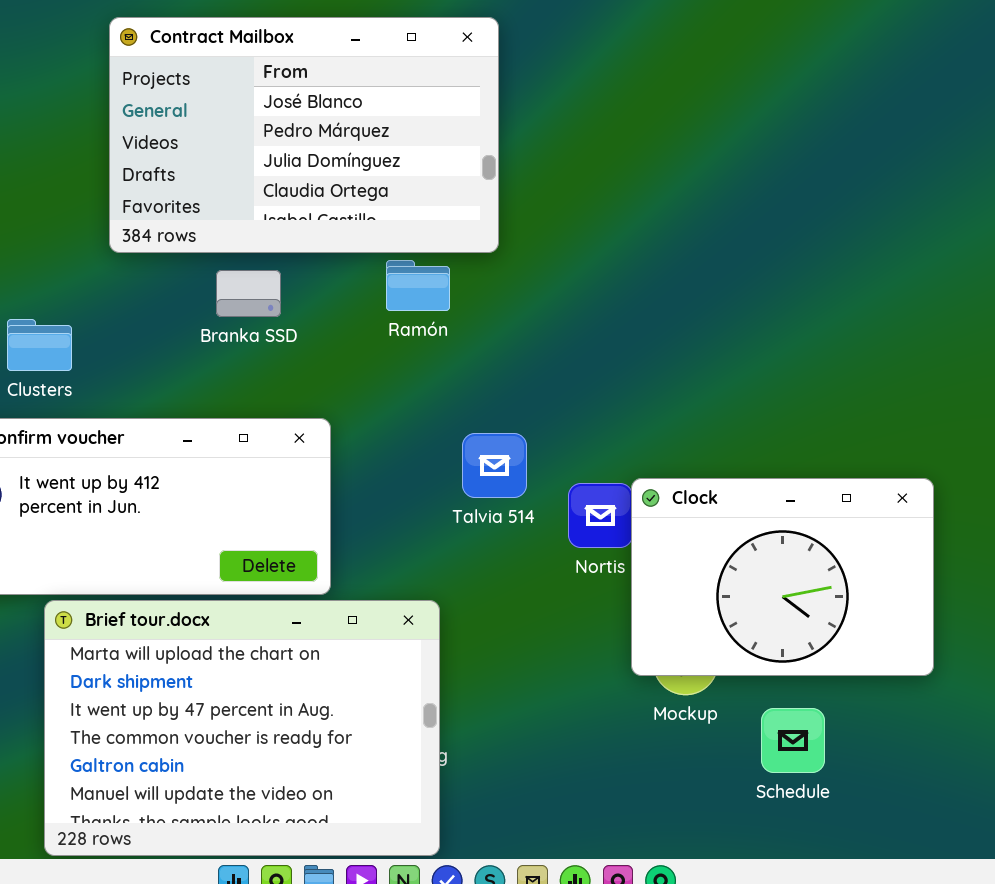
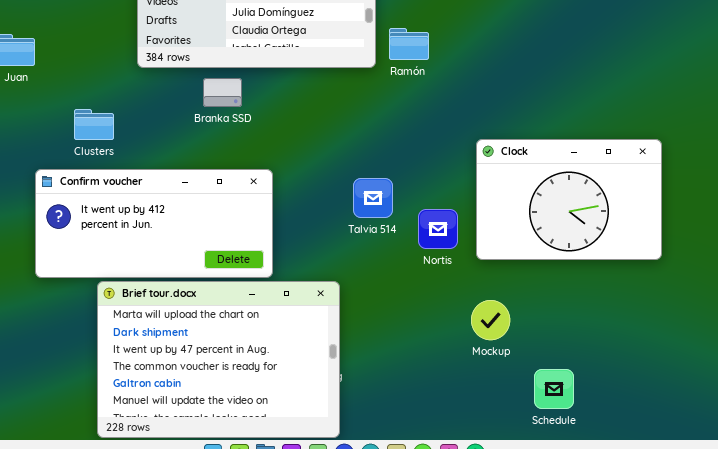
Ramón: [386,260,450,311] -> [389,28,429,60], moved
Clock: [631,478,934,676] -> [476,139,662,260], moved
Schedule: [761,708,825,773] -> [534,369,574,409], moved

